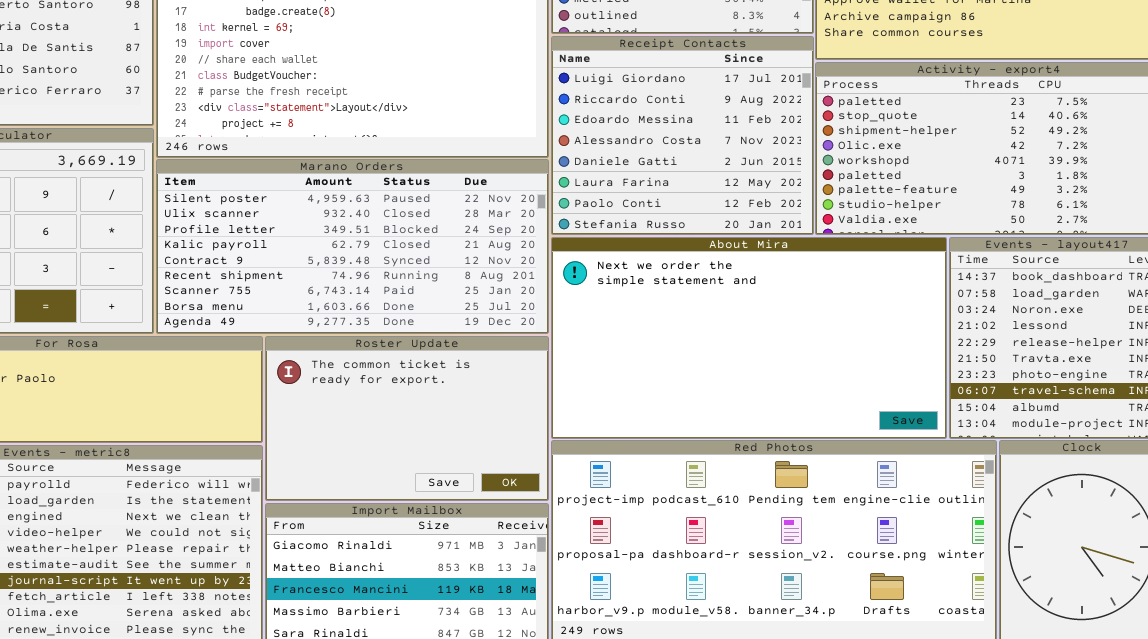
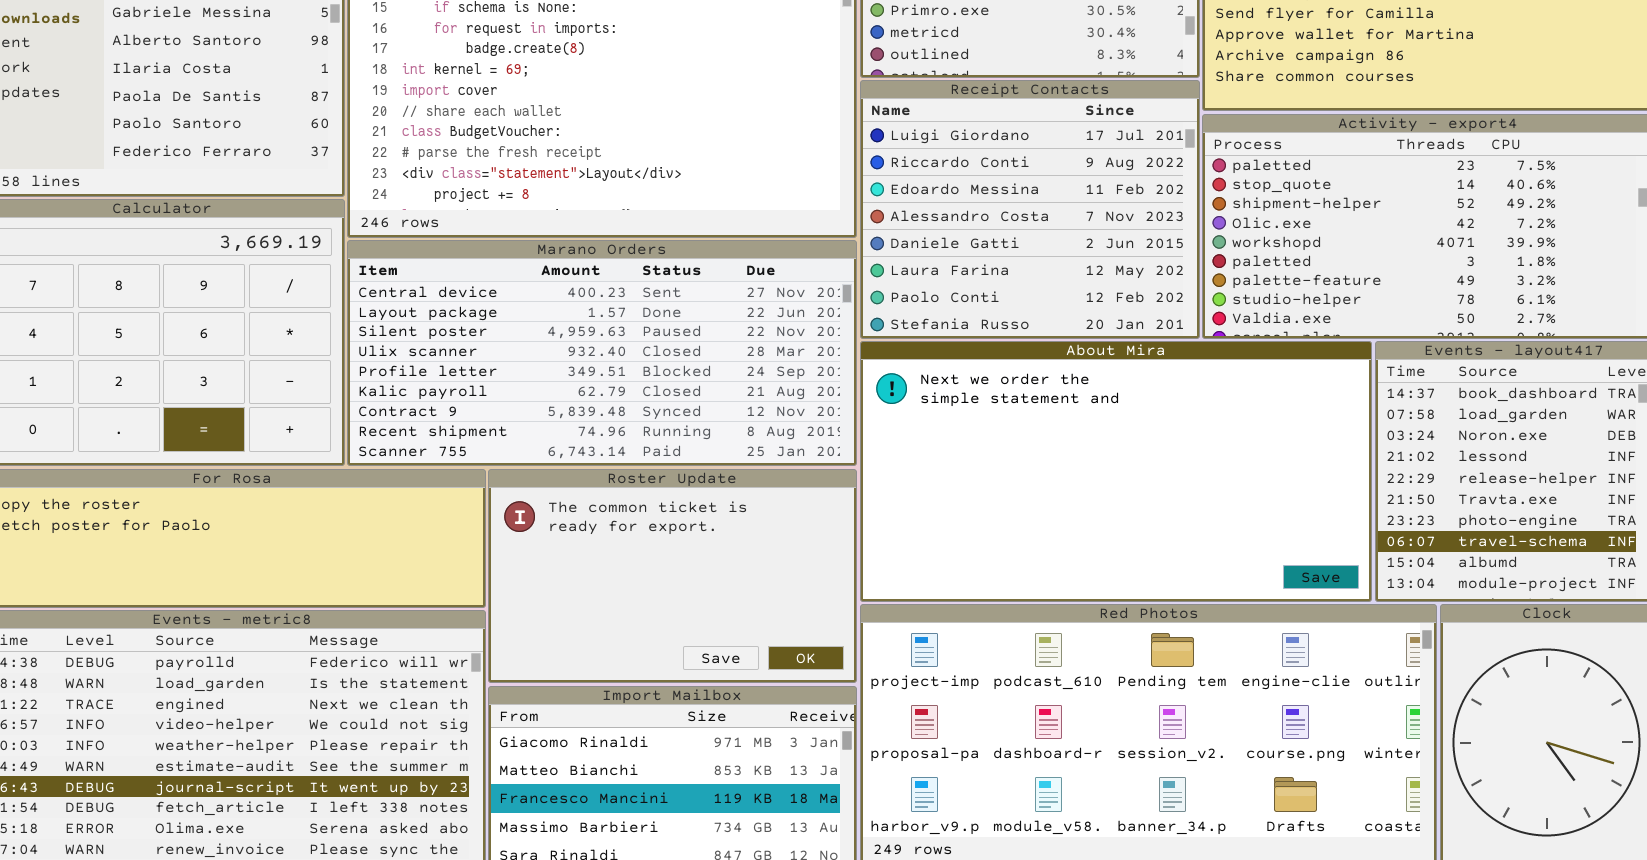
Marano Orders: [156,159,549,334] -> [347,240,857,466], scrolled up 2 rows

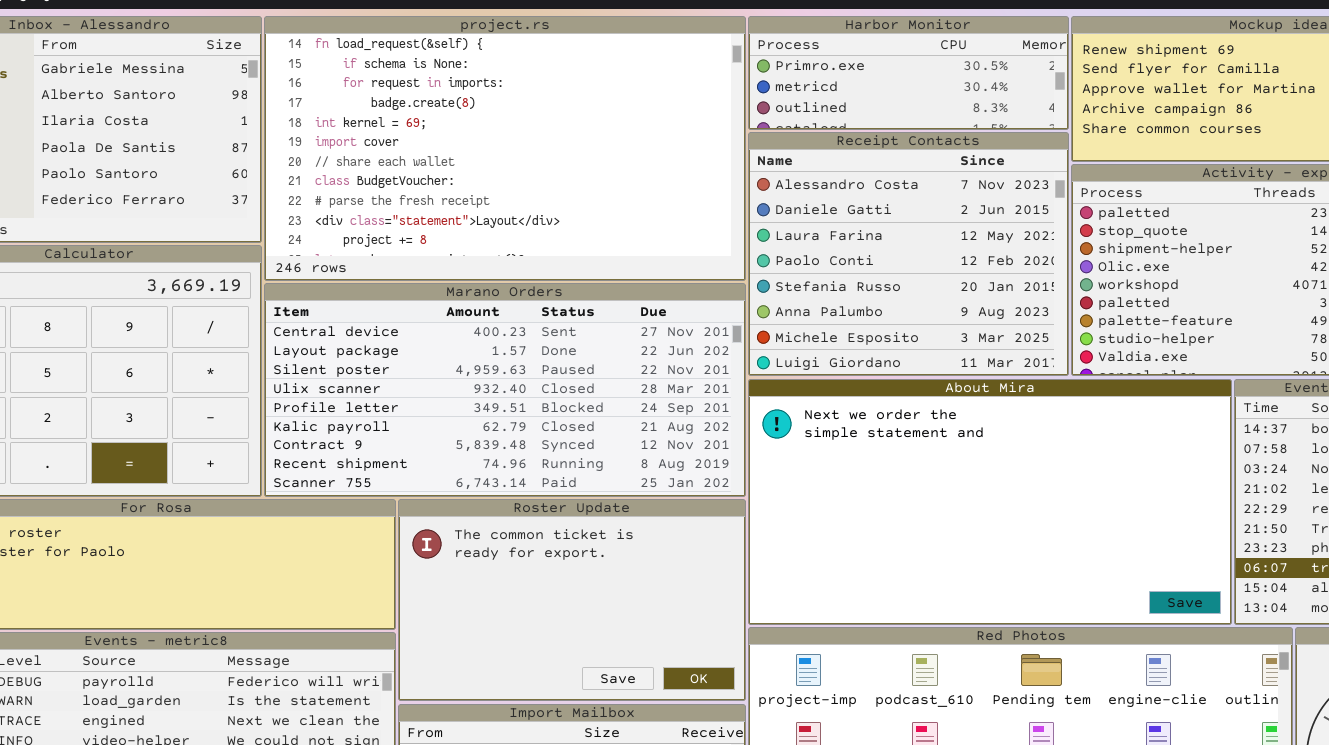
Receipt Contacts: [860,80,1200,339] -> [748,132,1069,376], scrolled down 3 rows

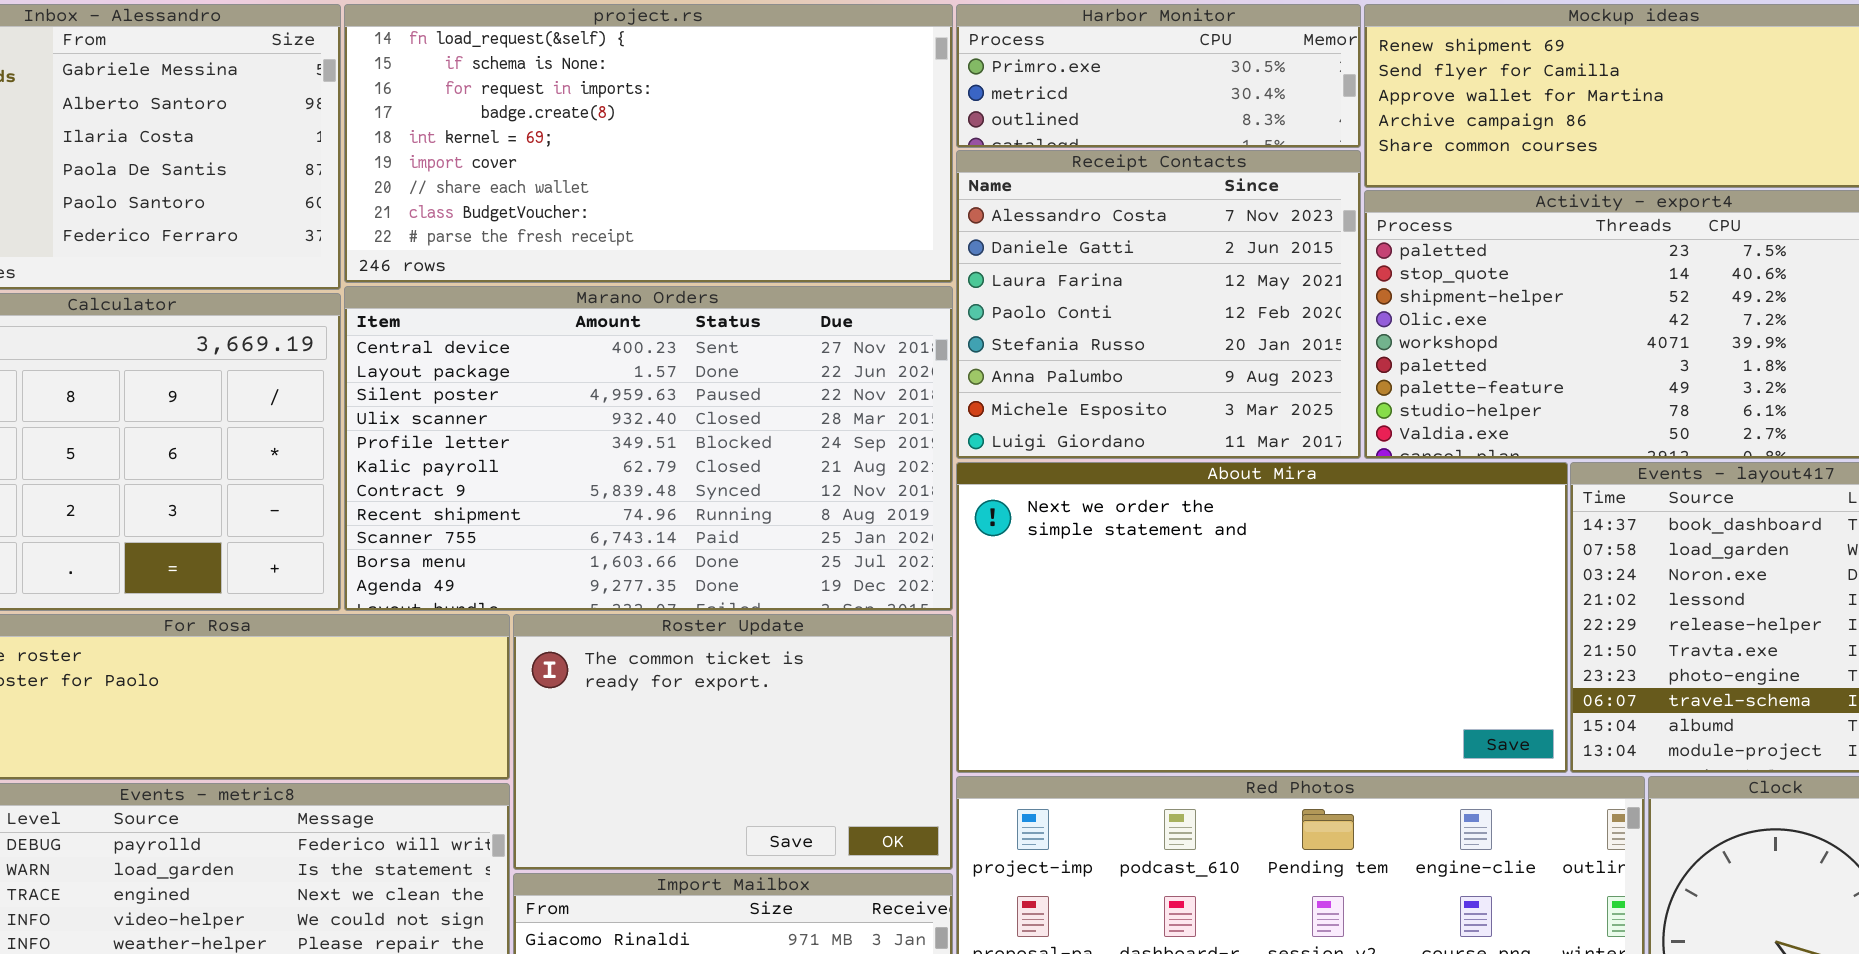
project.rs: [264,16,746,281] -> [344,4,953,283], resized
Marano Orders: [264,283,746,497] -> [344,286,953,611], resized

